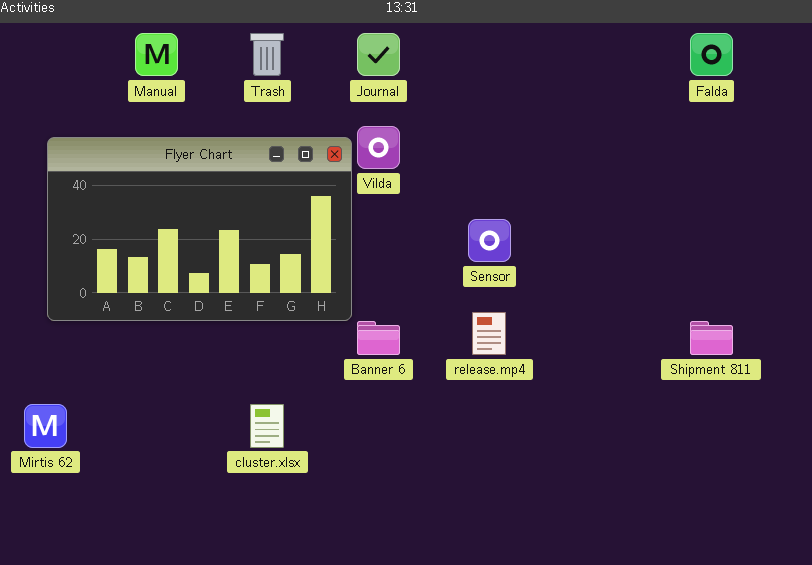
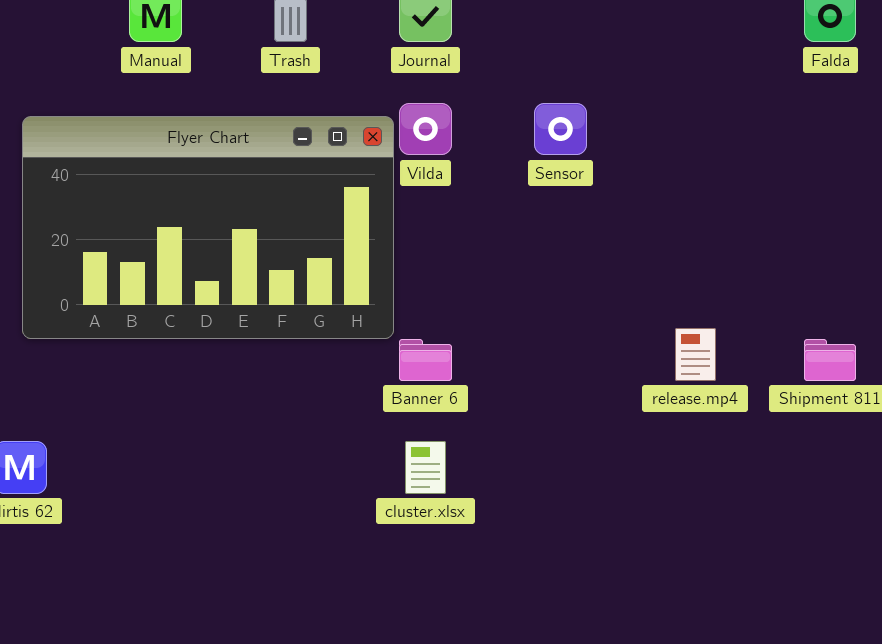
Sensor: [468,219,511,262] -> [534,103,587,155], moved
release.mp4: [472,312,506,355] -> [675,328,716,381], moved
cluster.xlsx: [250,404,284,448] -> [405,441,446,494], moved

